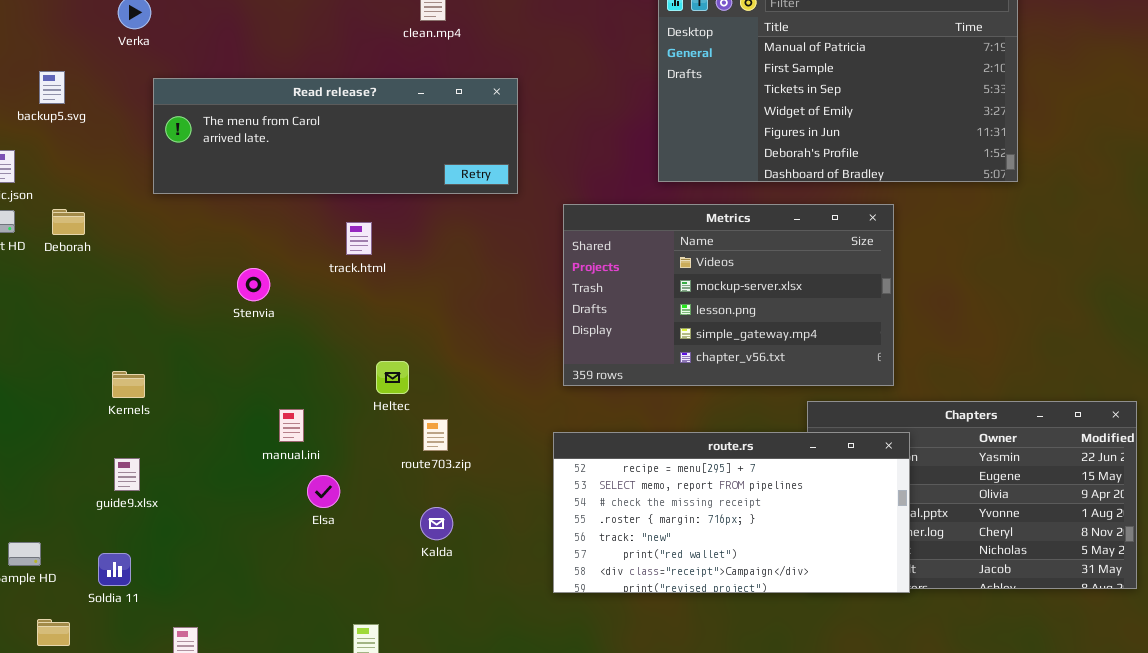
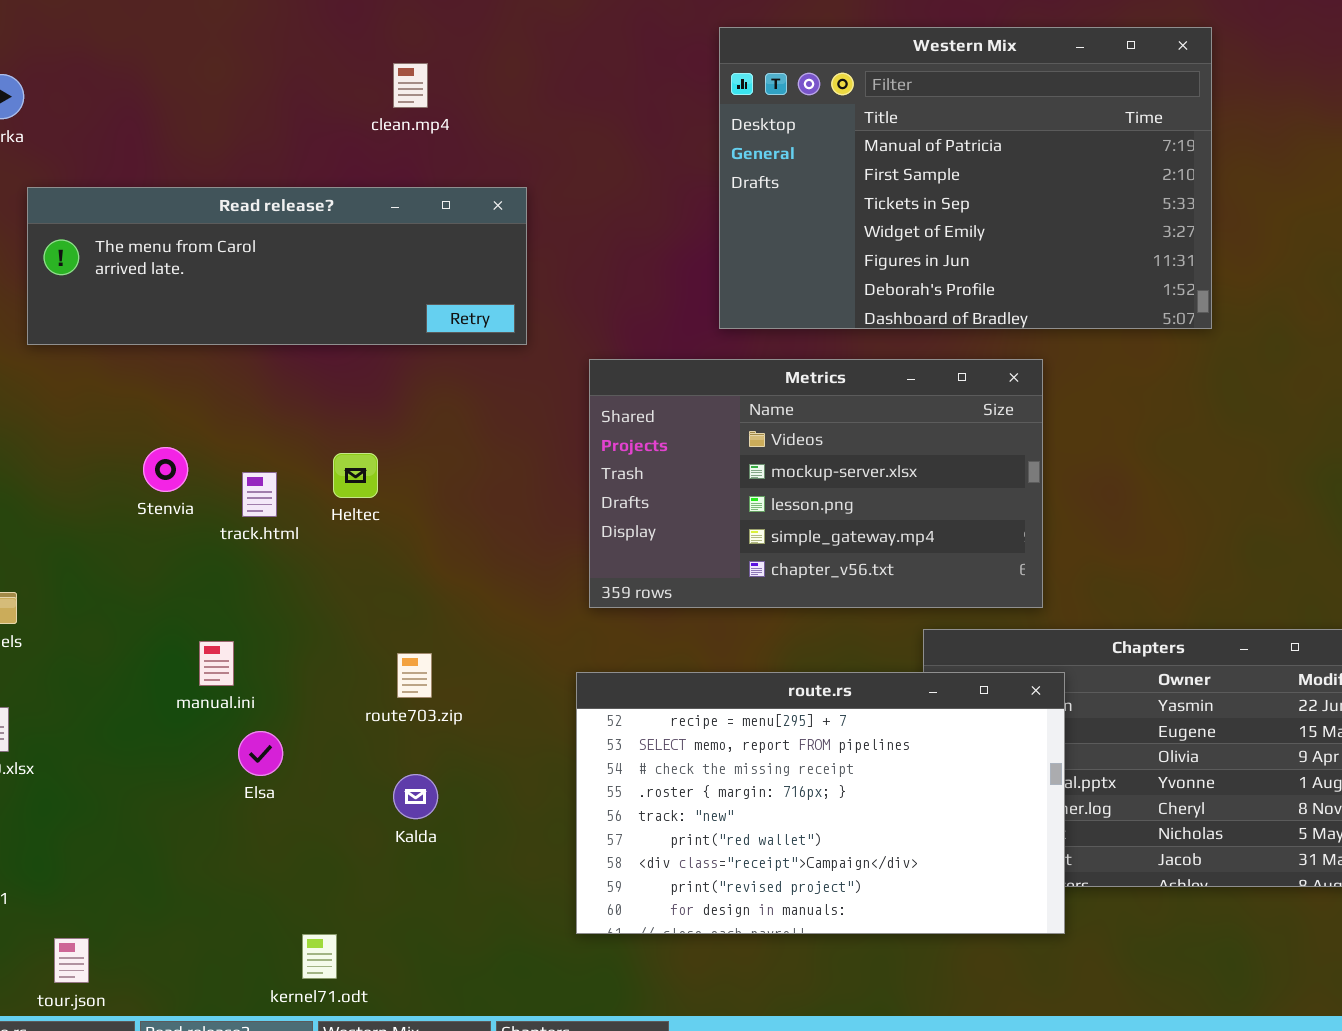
track.html: [346,222,372,255] -> [242,472,277,517], moved
Heltec: [376,361,409,394] -> [333,453,378,498], moved
route.rs: [553,432,910,593] -> [576,672,1065,934], resized

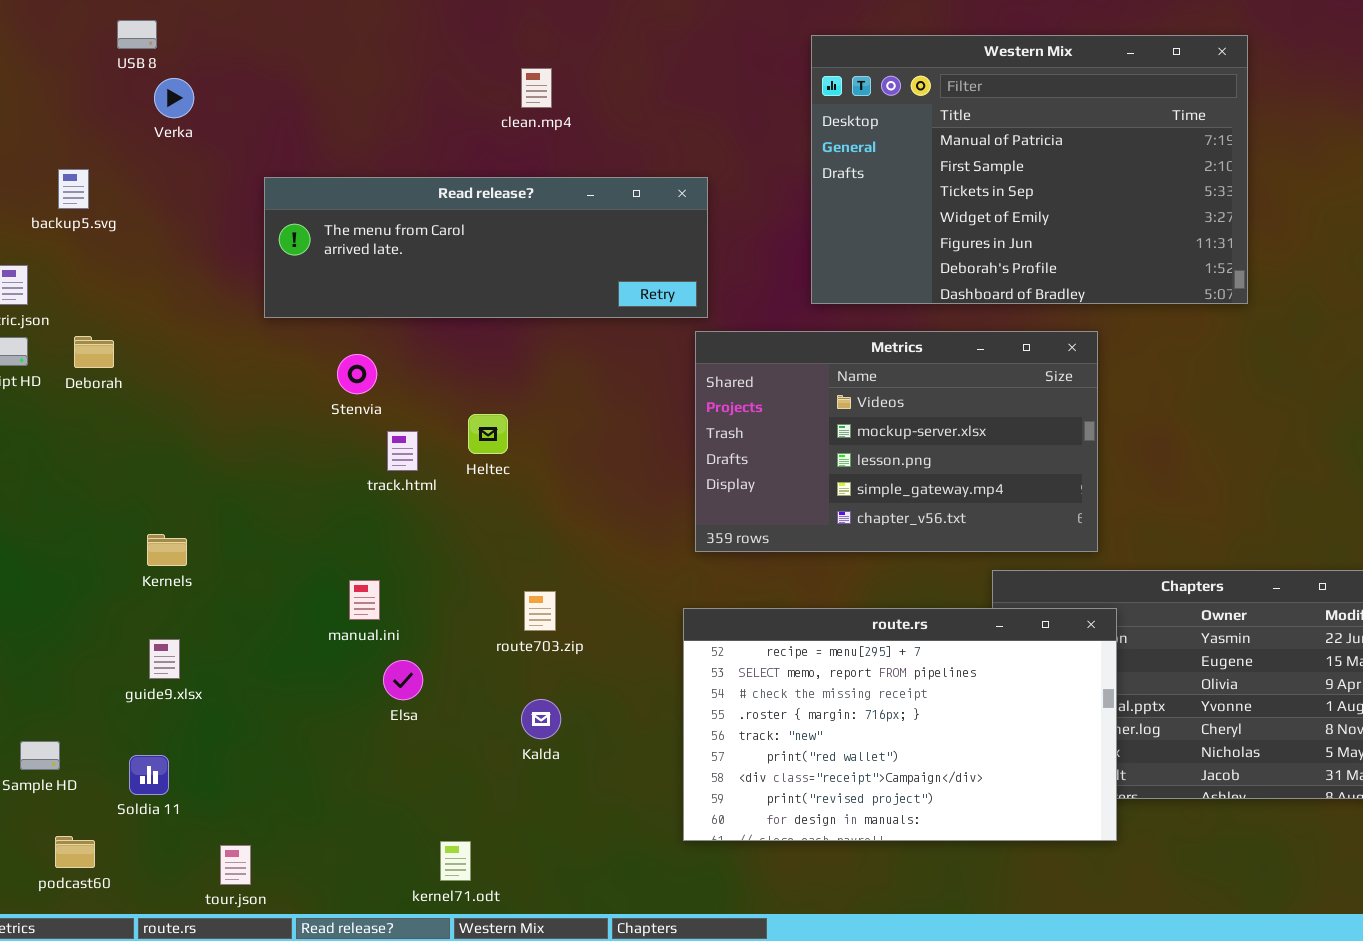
Read release?: [27,187,527,345] -> [264,177,708,318], moved
Stenvia: [143,447,188,492] -> [337,354,377,394], moved

